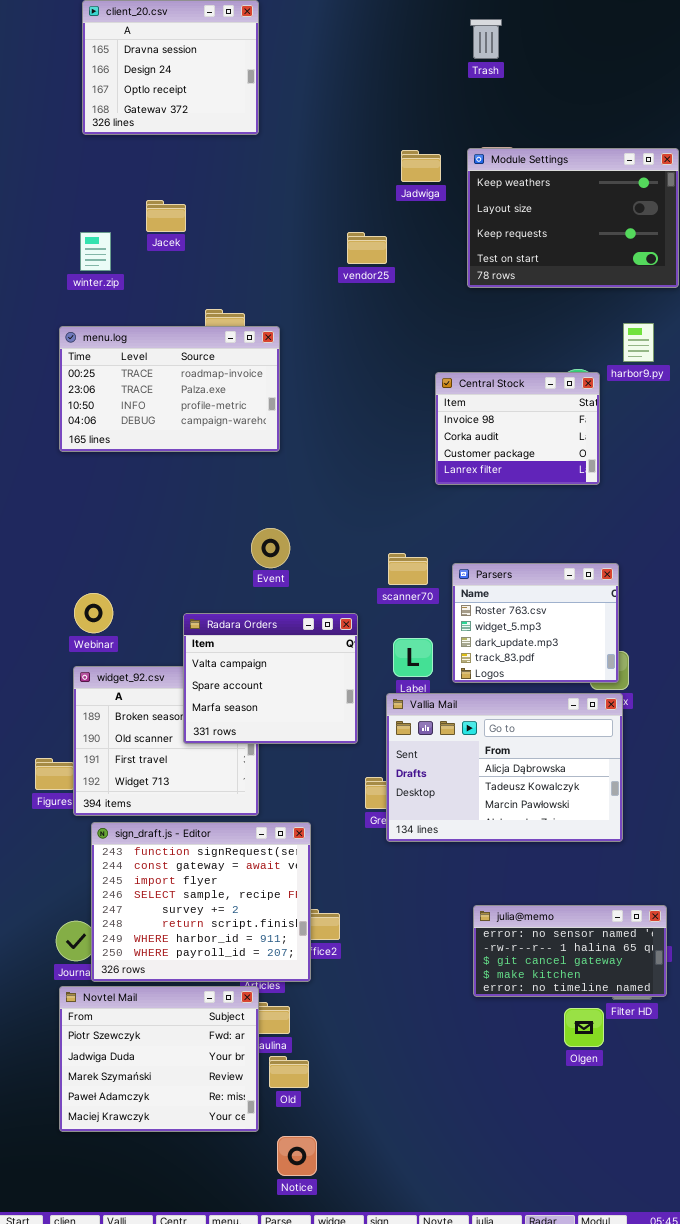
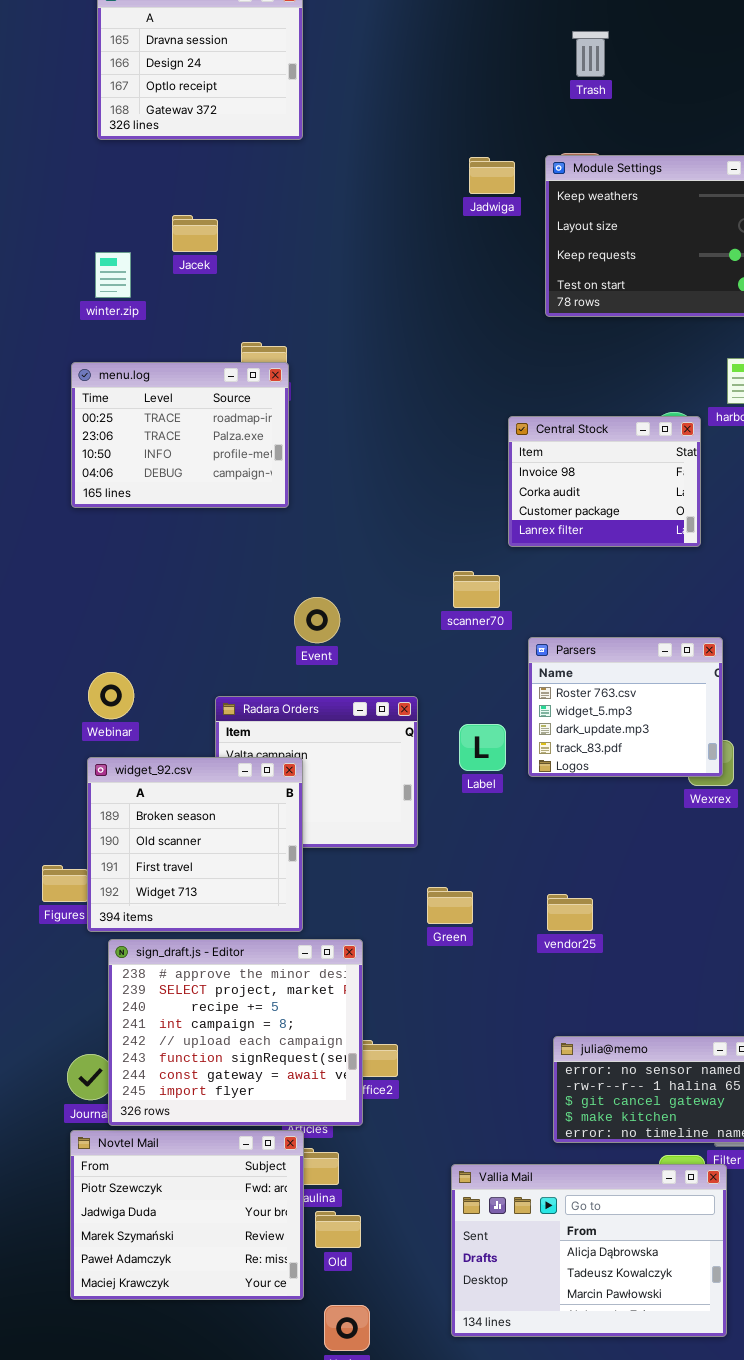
Trash: [470,19,502,59] -> [572,31,609,77], moved
vendor25: [347,232,387,264] -> [547,894,593,931], moved
menu.log: [59,326,280,452] -> [71,362,289,508], resized
scanner70: [388,553,428,585] -> [453,571,500,608], moved
widget_92.csv: [73,666,259,816] -> [87,757,303,932], raised
Vallia Mail: [386,693,623,842] -> [451,1164,727,1337], moved
sign_draft.js - Editor: [91,822,311,982] -> [108,939,363,1126], scrolled up 5 rows

